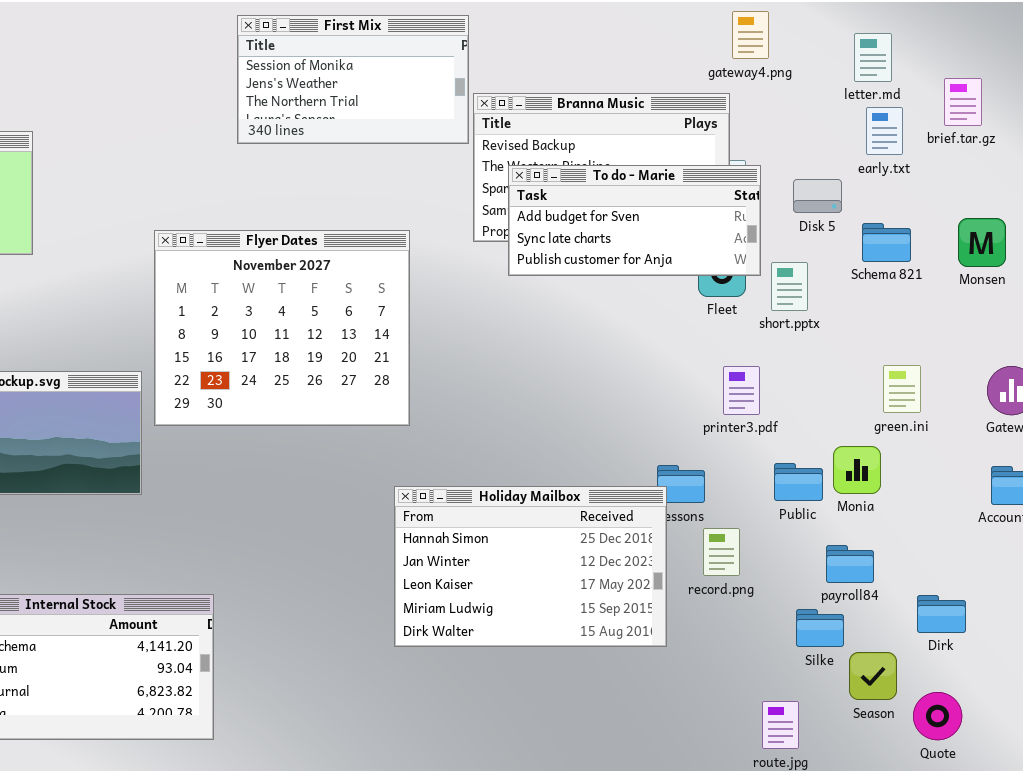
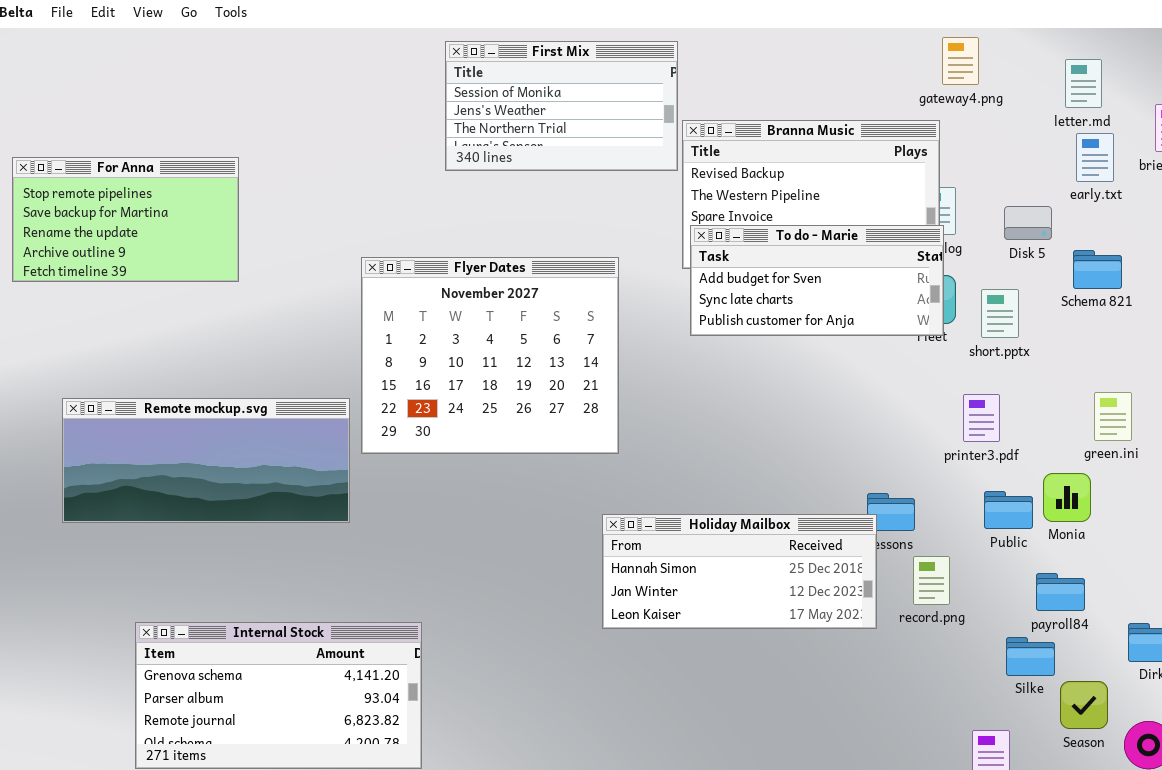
To do - Marie: [508,165,761,276] -> [690,225,944,336], moved
printer3.pdf: [723,366,760,415] -> [963,394,1000,442], moved
Holiday Mailbox: [394,486,667,647] -> [602,514,877,629], resized

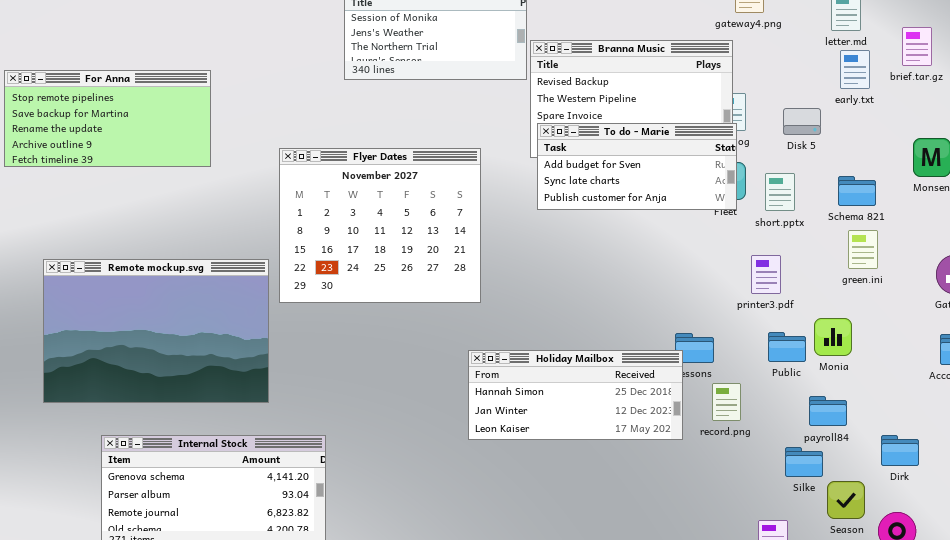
For Anna: [12,157,239,282] -> [4,70,211,167], resized
Schema 821: [1073,250,1122,289] -> [838,176,876,206], moved
green.ini: [1094,392,1132,441] -> [848,230,878,269], moved
Remote mockup.svg: [62,398,350,523] -> [43,259,269,403], resized

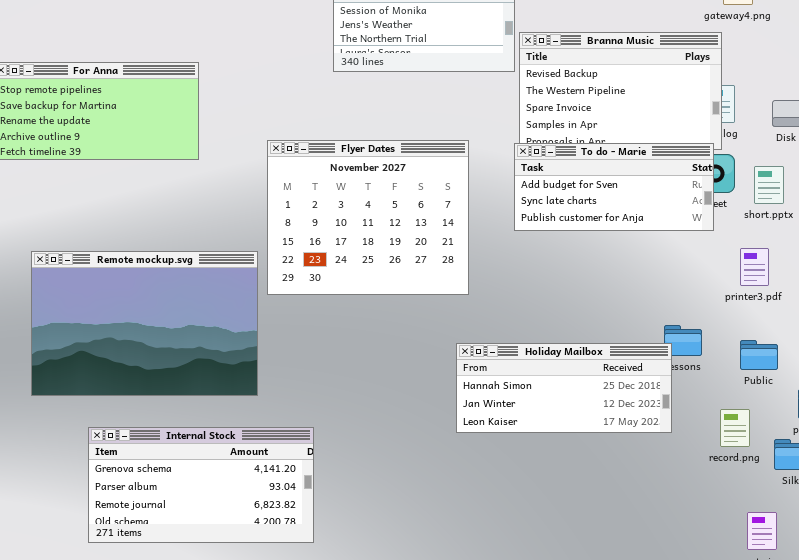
To do - Marie: [537,123,737,210] -> [514,143,714,231], moved
Public: [768,332,806,362] -> [740,340,778,370], moved
record.png: [712,383,741,421] -> [720,409,750,447], moved

